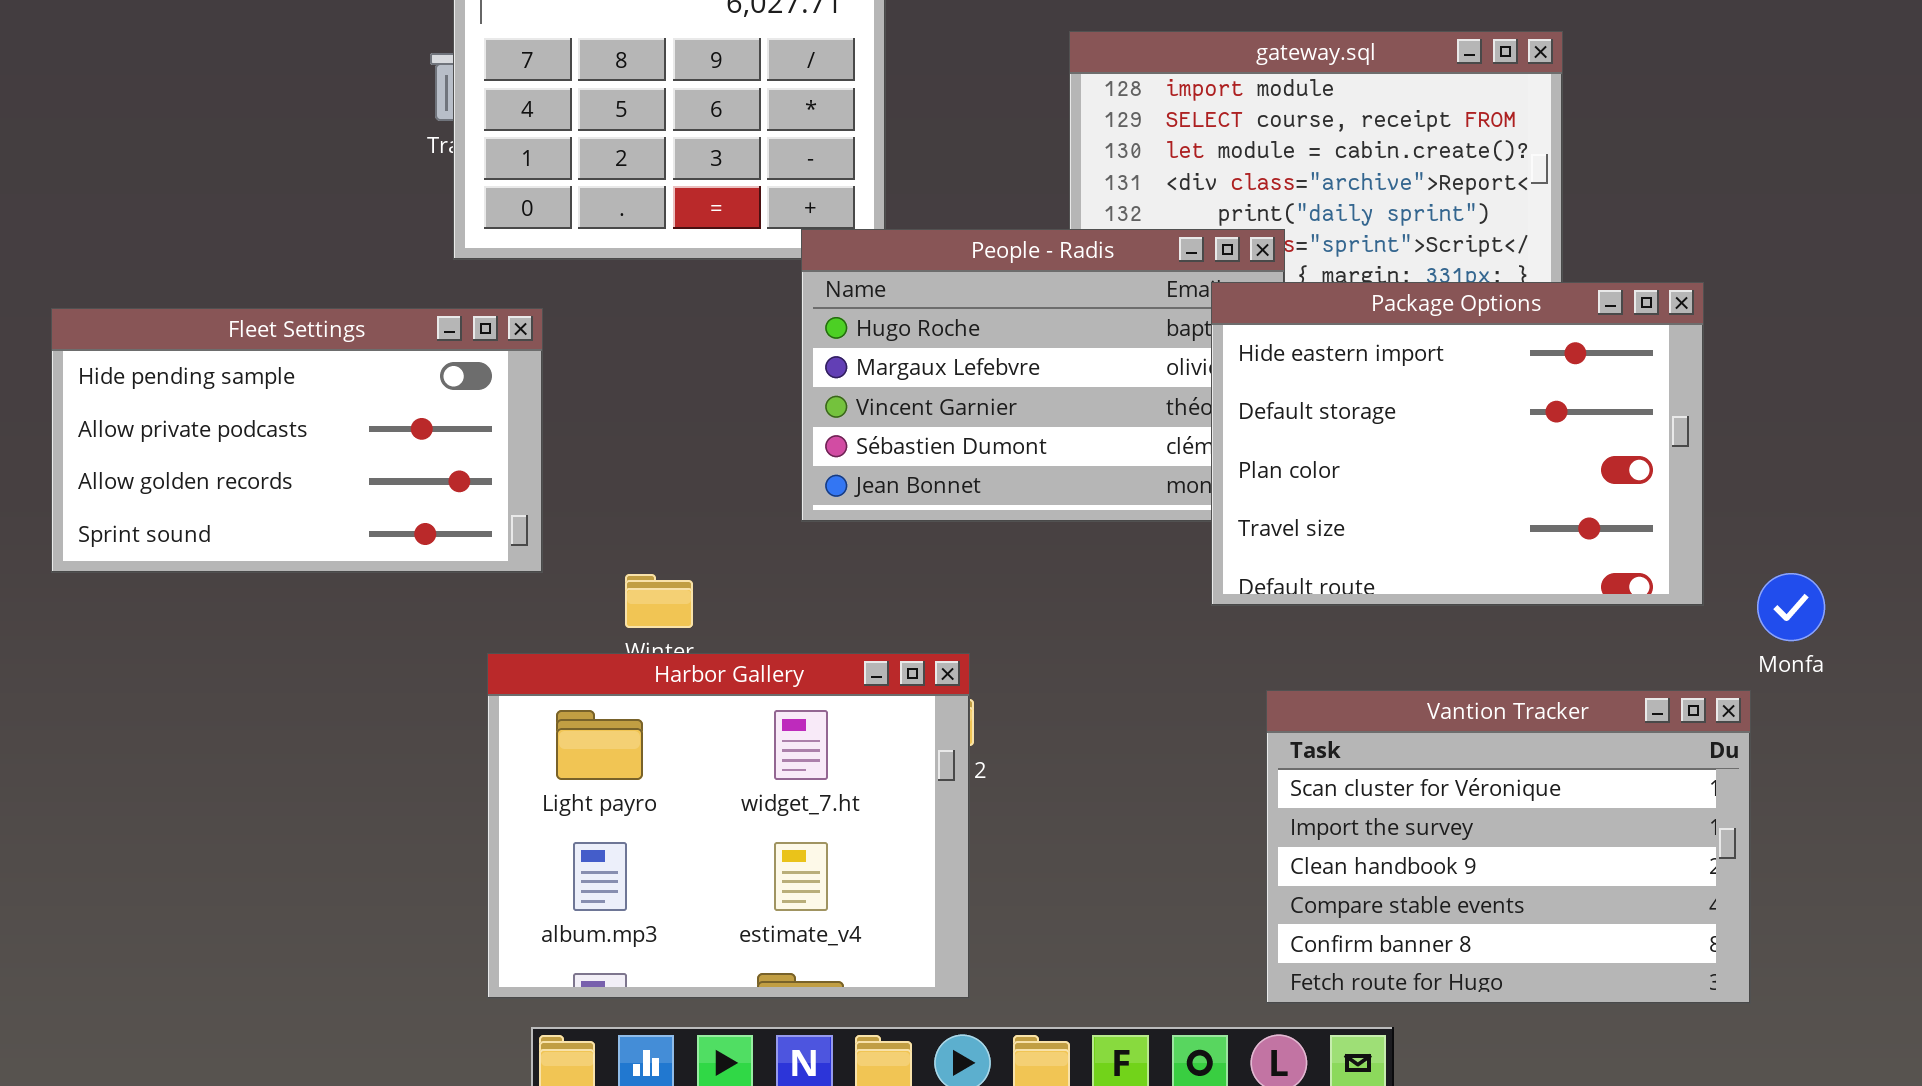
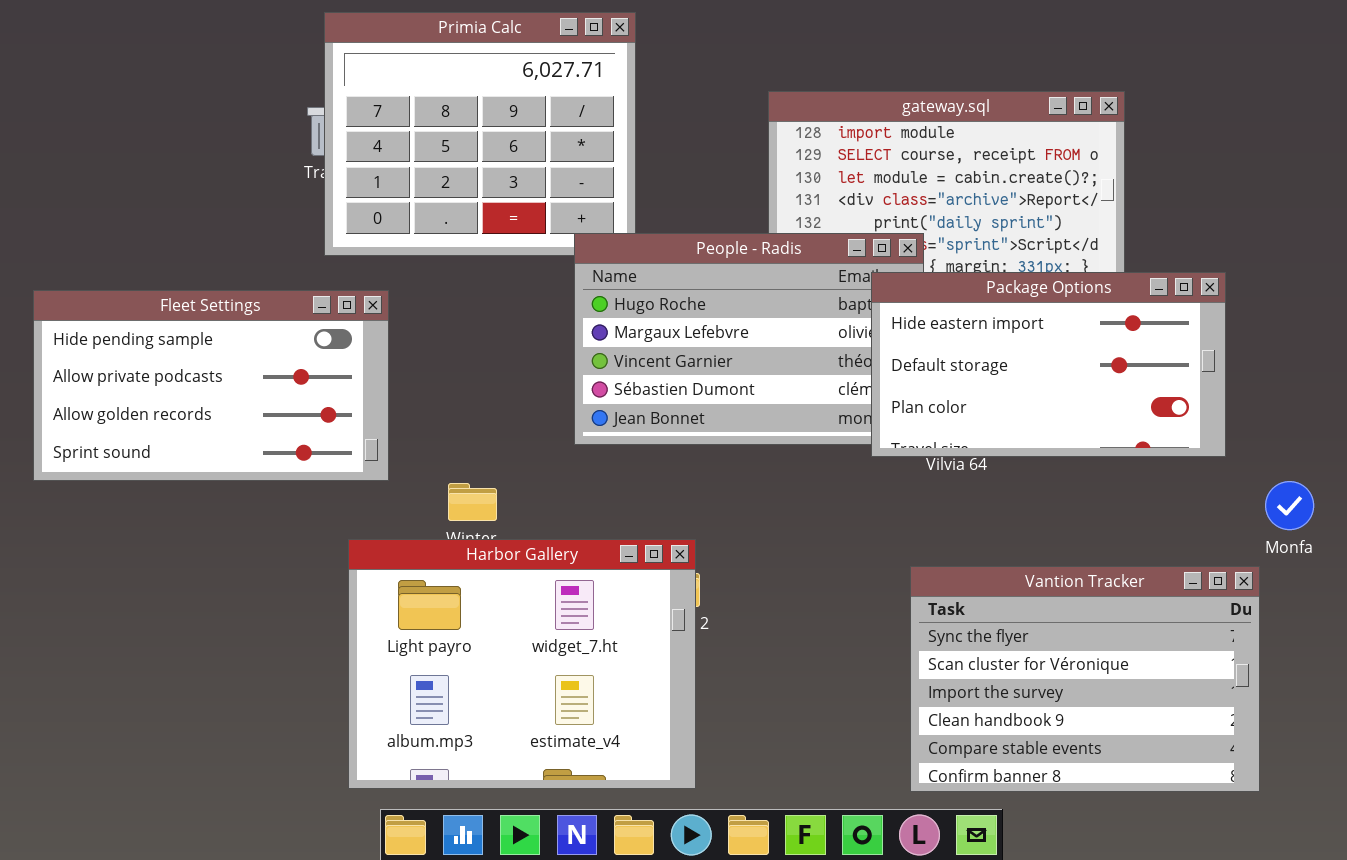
Package Options: [1211,282,1704,606] -> [871,272,1226,457], resized
Vantion Tracker: [1266,690,1751,1004] -> [910,566,1260,792], scrolled up 1 row

